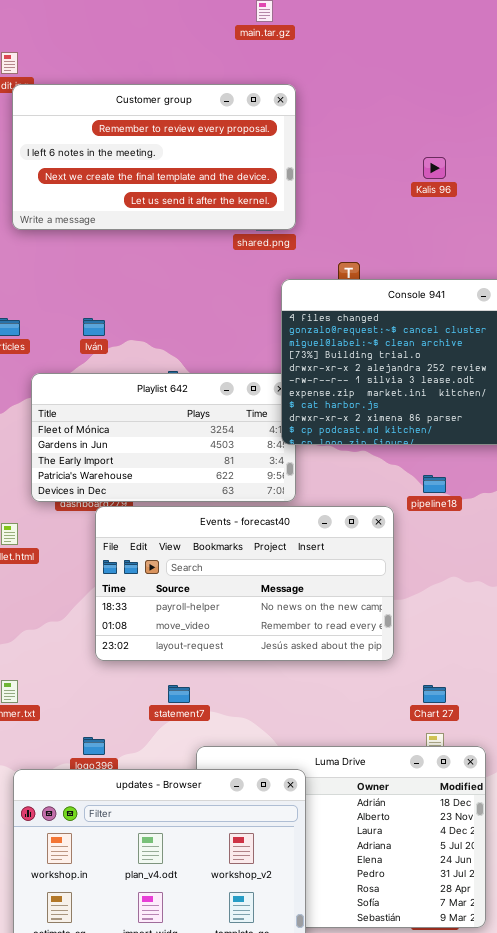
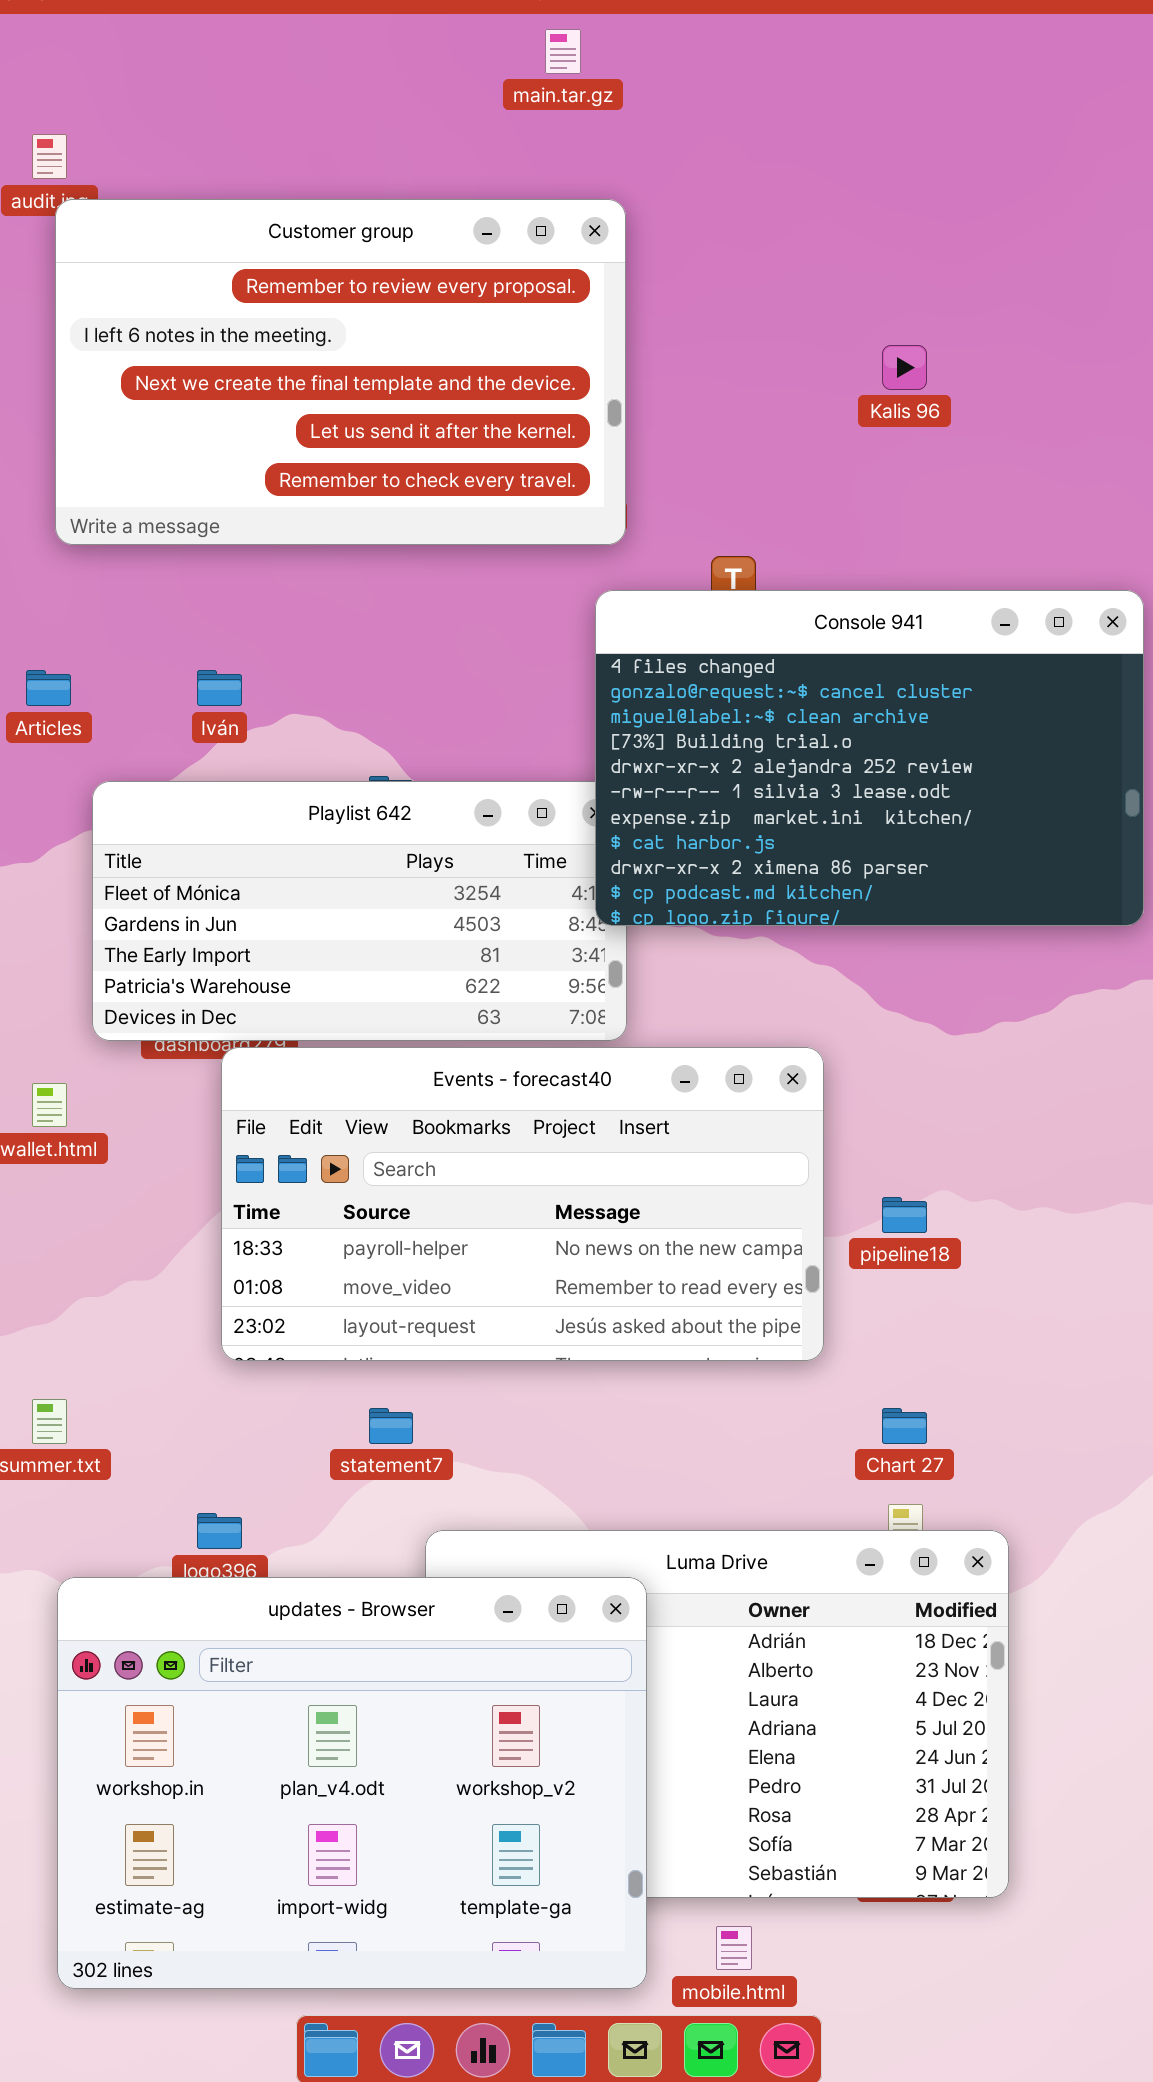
Customer group: [12,84,296,230] -> [55,199,626,545], resized
pipeline18: [423,475,446,493] -> [882,1197,927,1233], moved

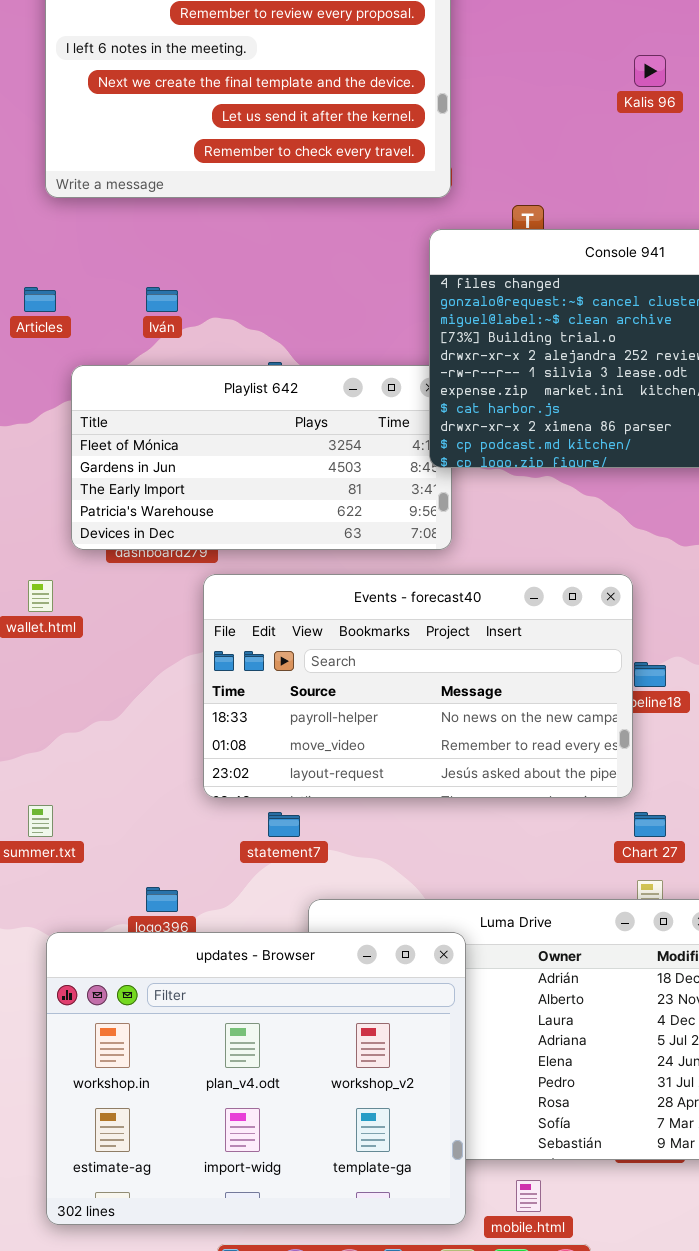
Events - forecast40: [221,1047,824,1361] -> [203,574,633,798], moved

